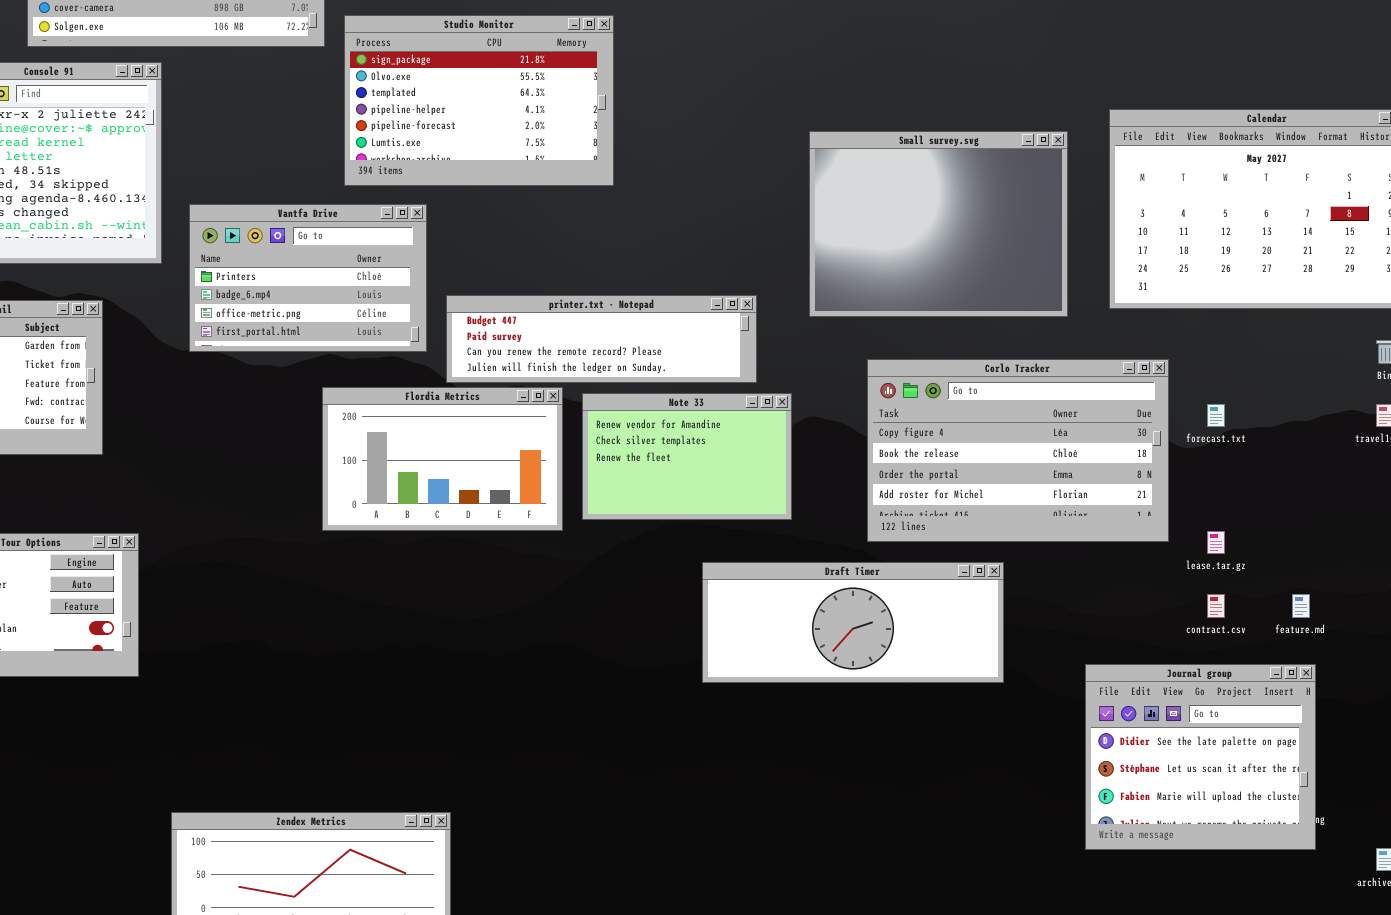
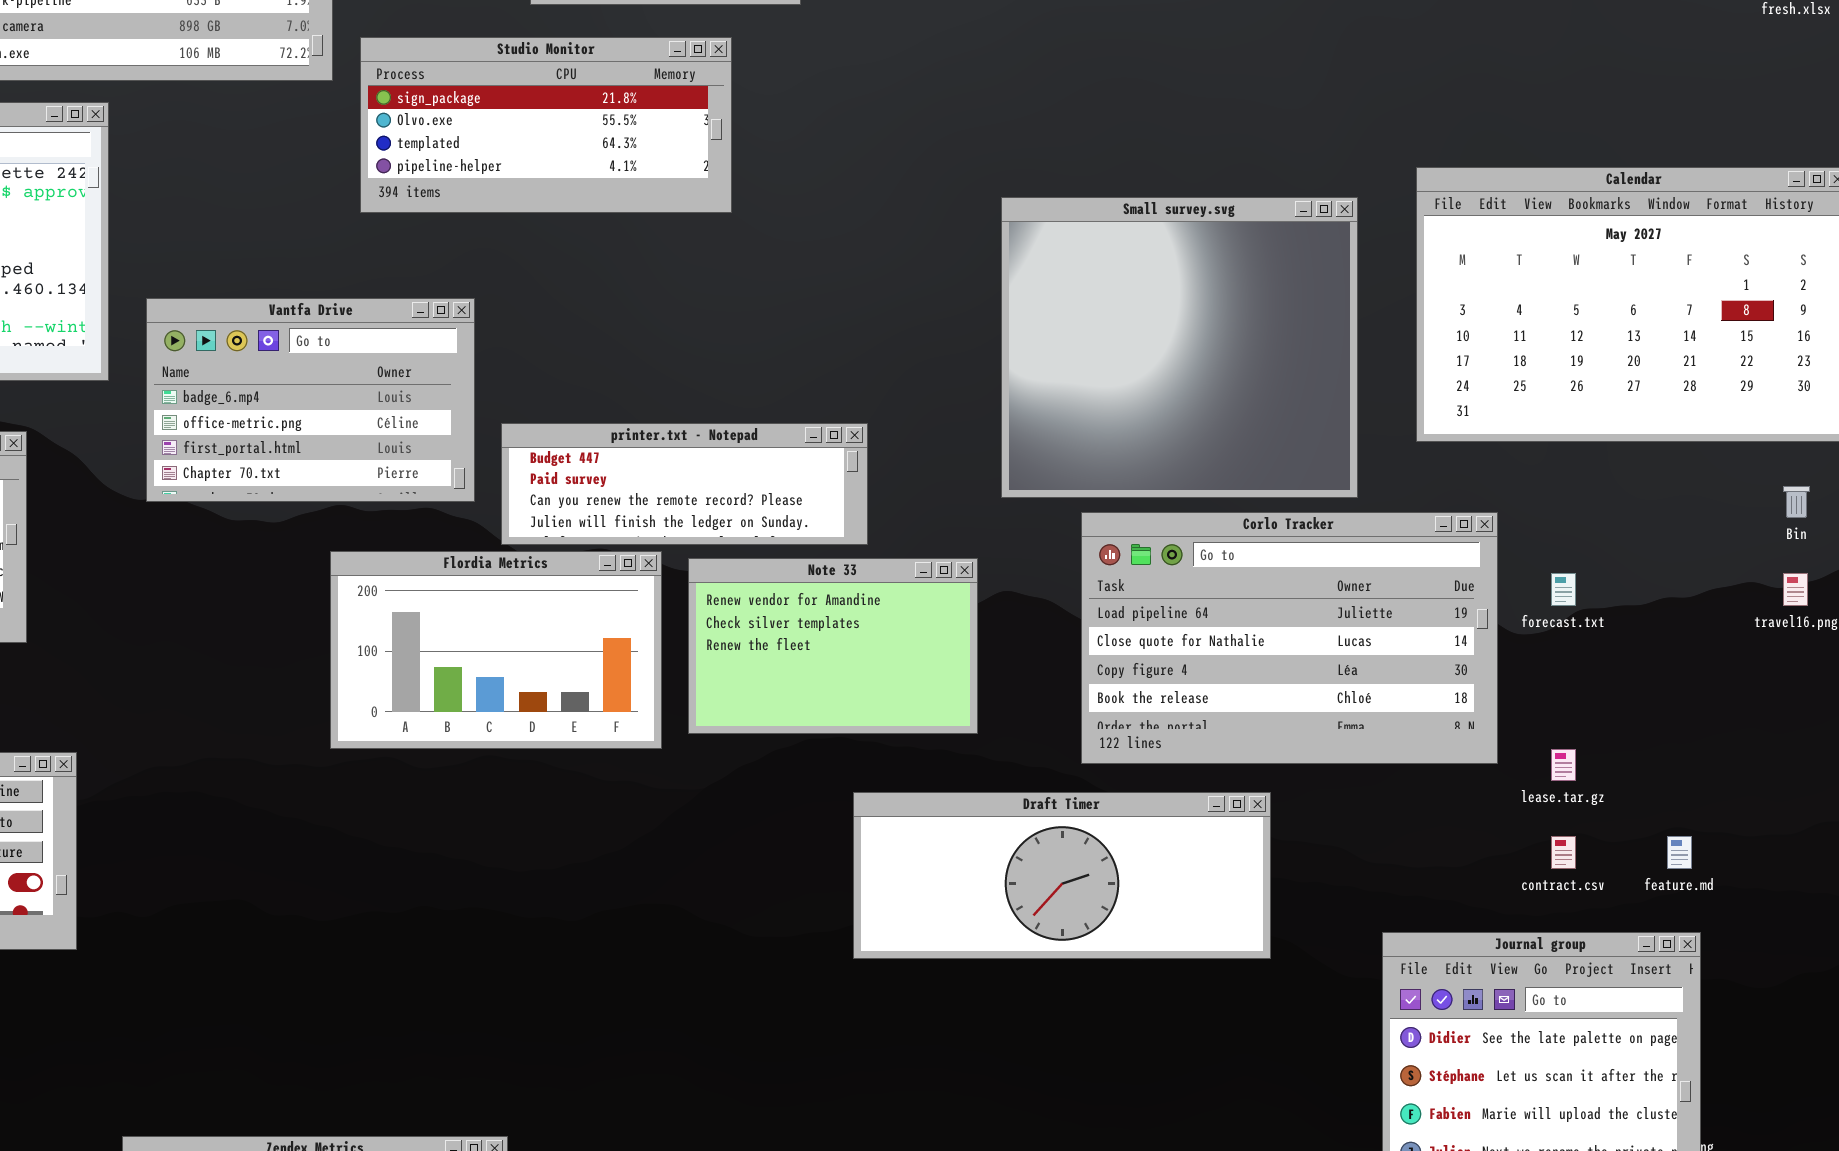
Studio Monitor: [344,15,614,186] -> [360,37,732,213], resized
Small survey.svg: [809,131,1068,317] -> [1001,197,1358,498], resized
Vantfa Drive: [189,204,427,352] -> [146,298,475,502], scrolled down 1 row
printer.txt - Notepad: [446,295,757,383] -> [501,423,868,545], resized
Corlo Tracker: [867,359,1169,542] -> [1081,512,1498,764], scrolled up 2 rows

